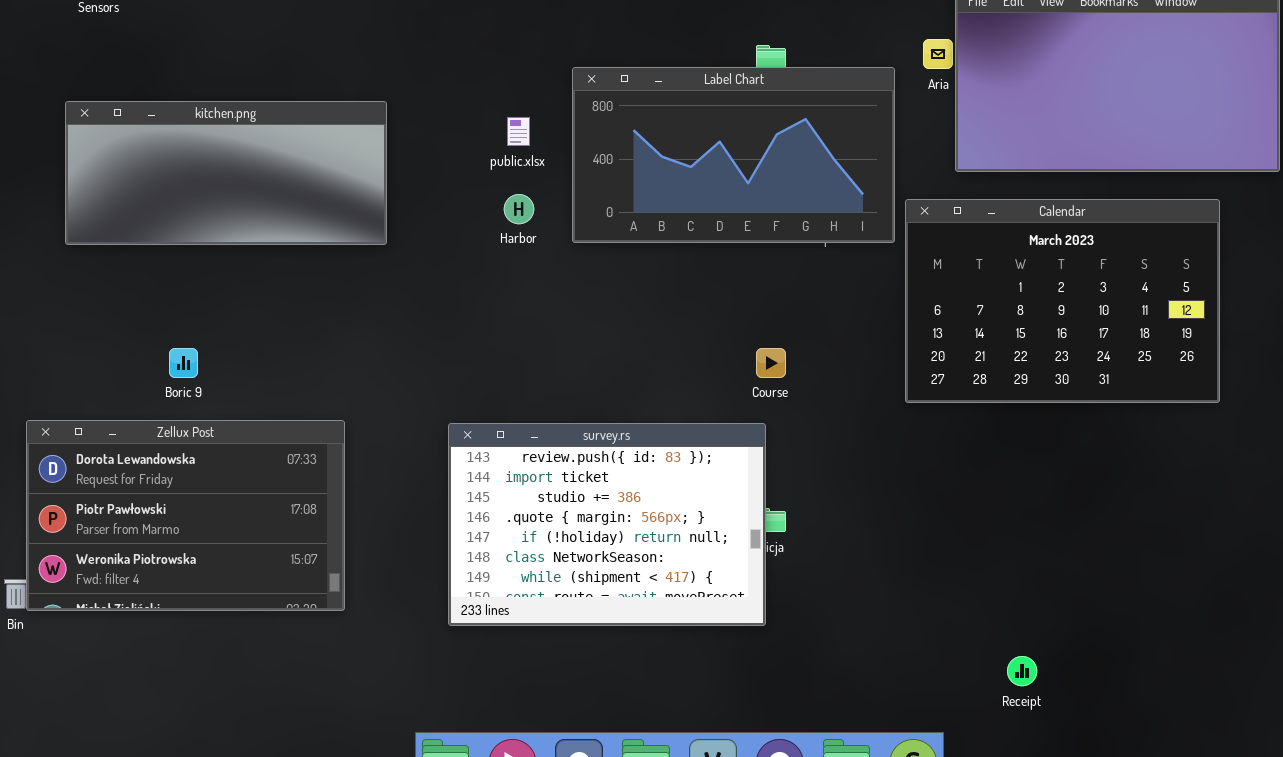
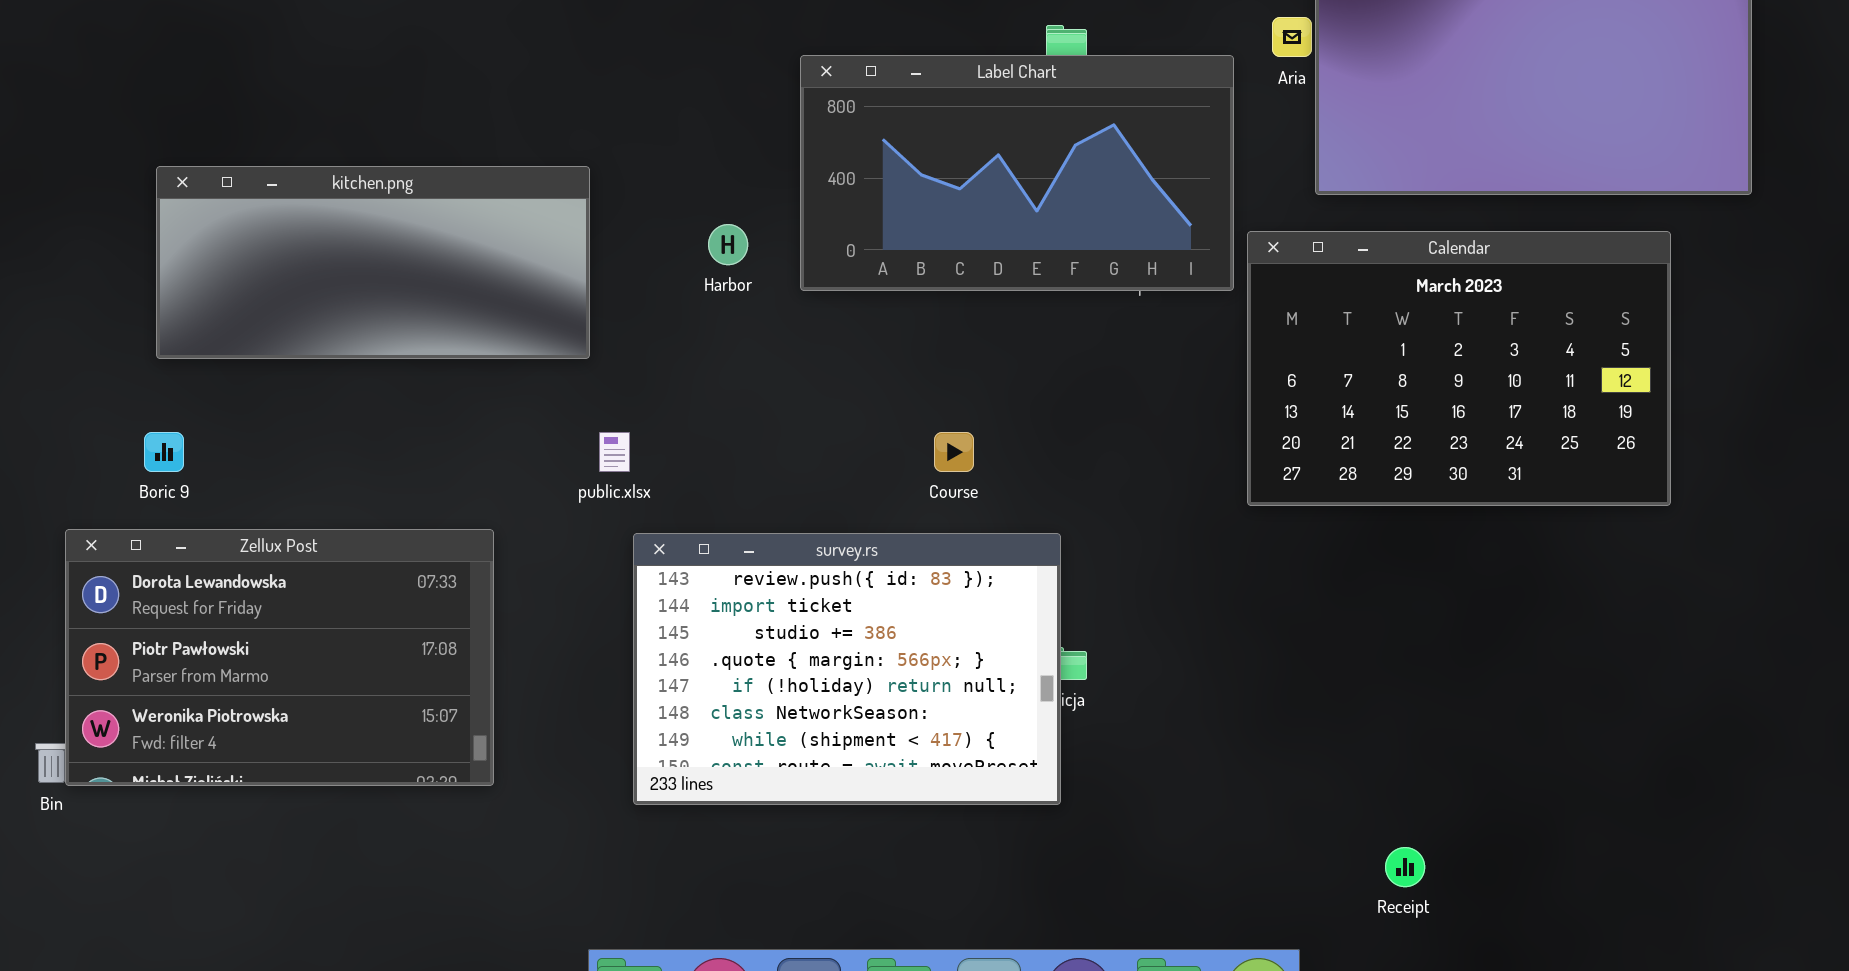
kitchen.png: [65,101,387,245] -> [156,166,590,359], moved
public.xlsx: [507,117,530,146] -> [599,432,630,472], moved
Boric 9: [169,348,198,378] -> [144,432,184,472], moved
Course: [756,348,786,378] -> [934,432,974,472], moved

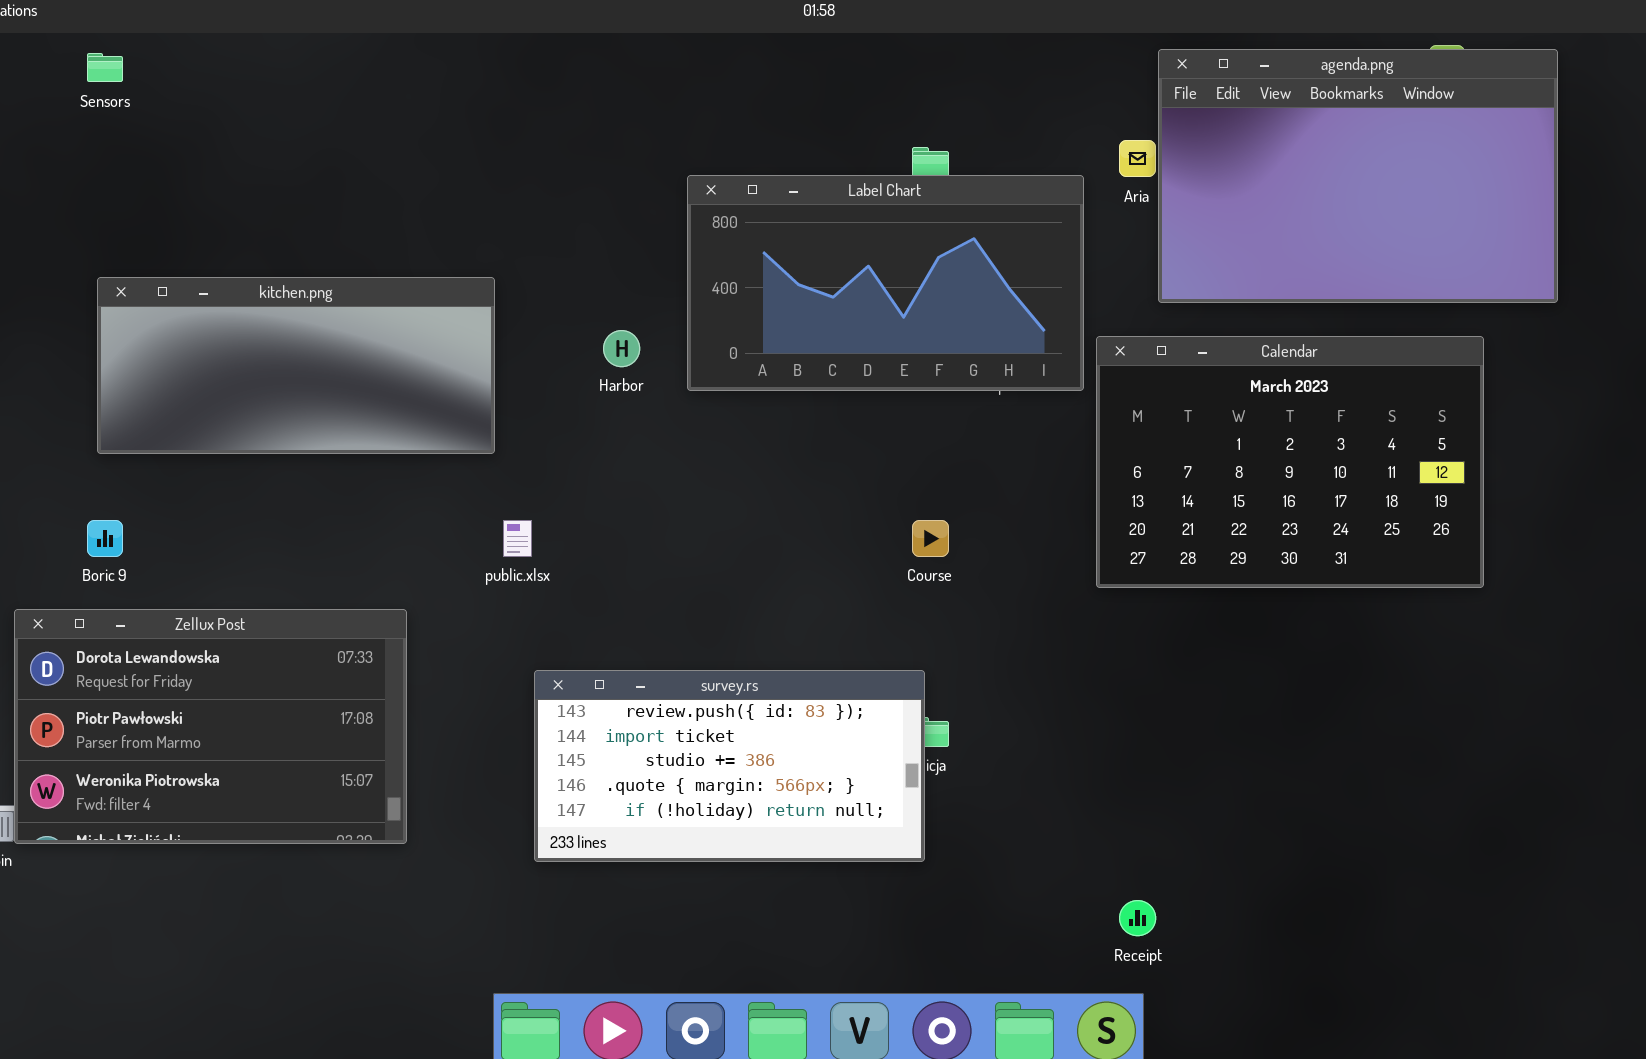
Course: [934,432,974,472] -> [912,520,949,557], moved
survey.rs: [633,533,1061,805] -> [534,670,925,862], resized
Receipt: [1385,847,1425,887] -> [1119,900,1156,936], moved

